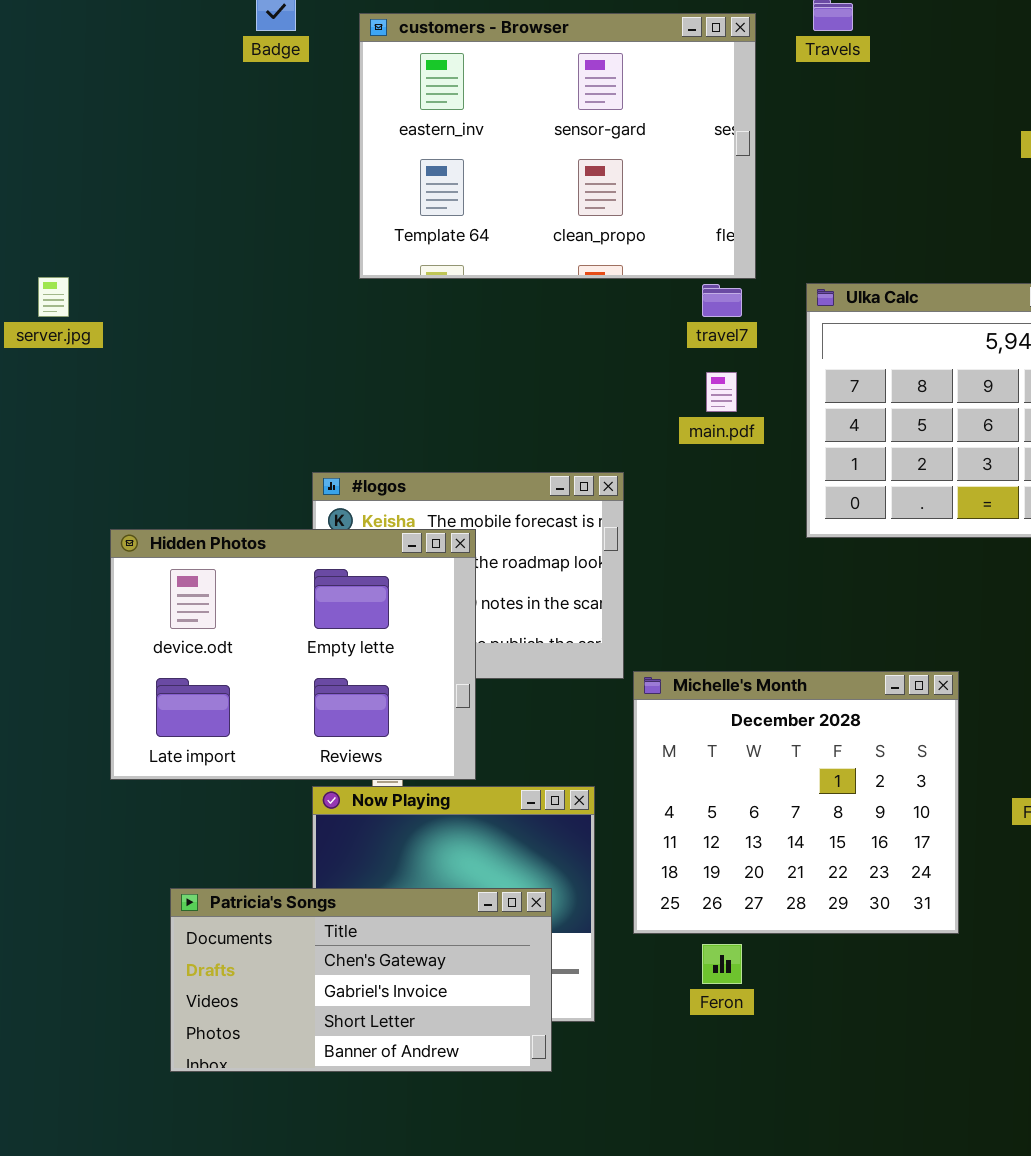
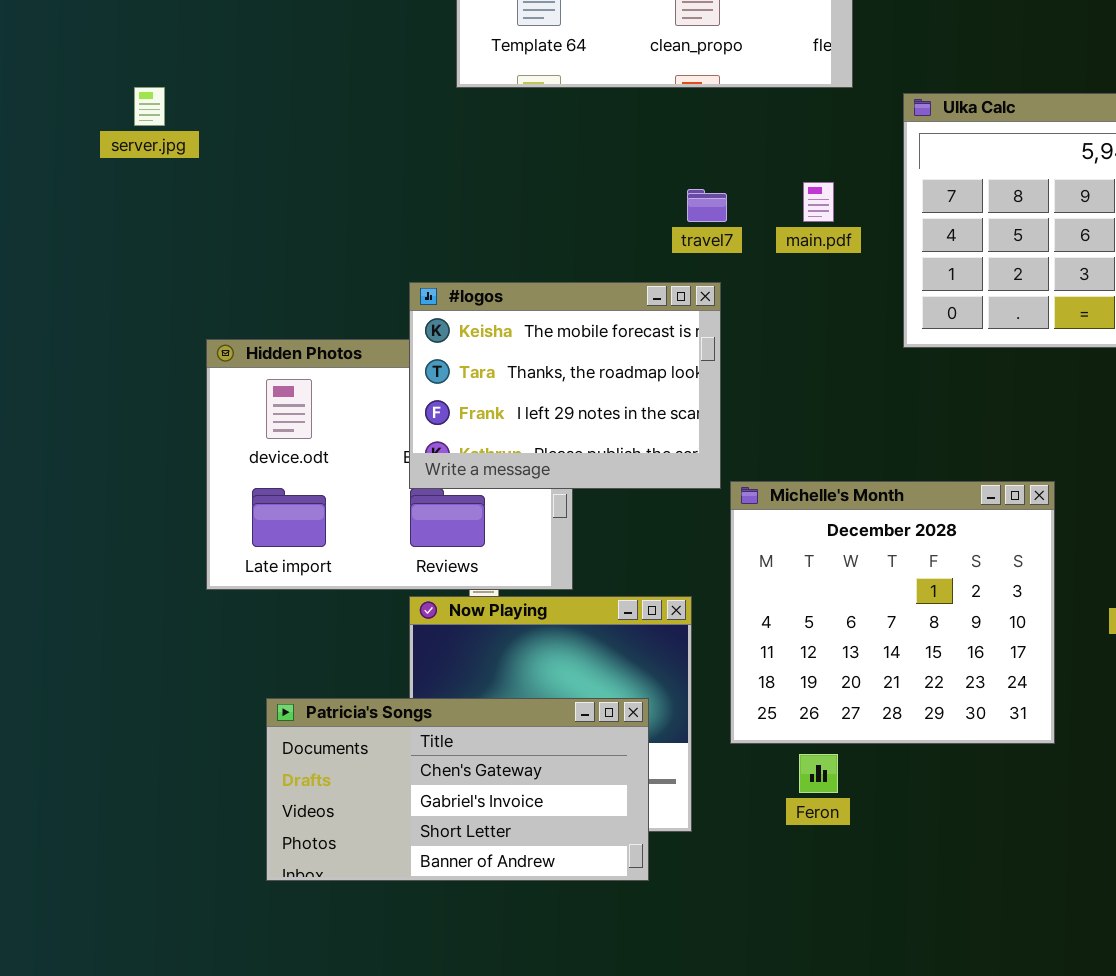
travel7: [702,284,742,317] -> [687,189,727,222], moved
#logos: [312,472,624,679] -> [409,282,721,489], raised

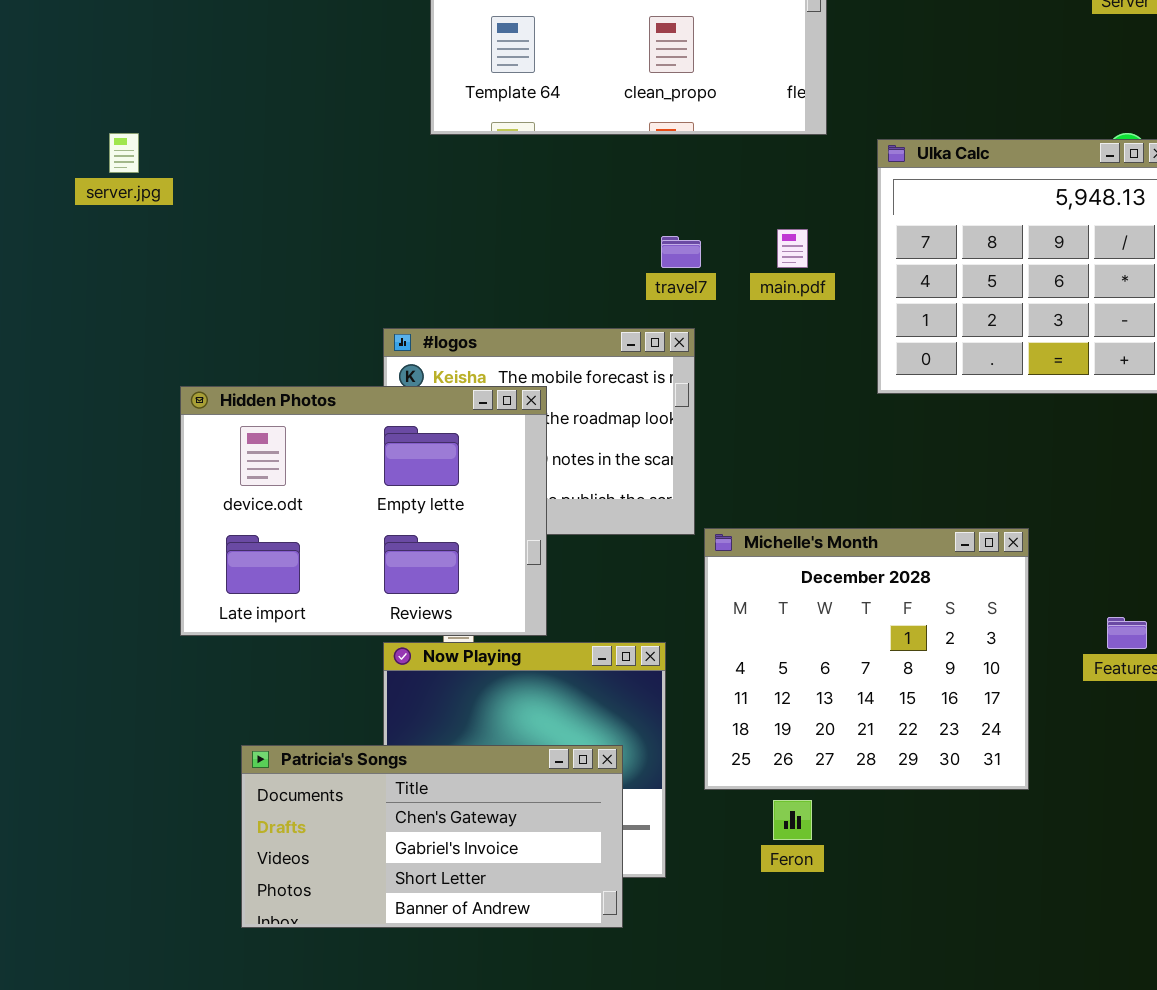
Hidden Photos: [206,339,573,590] -> [180,386,547,636], raised

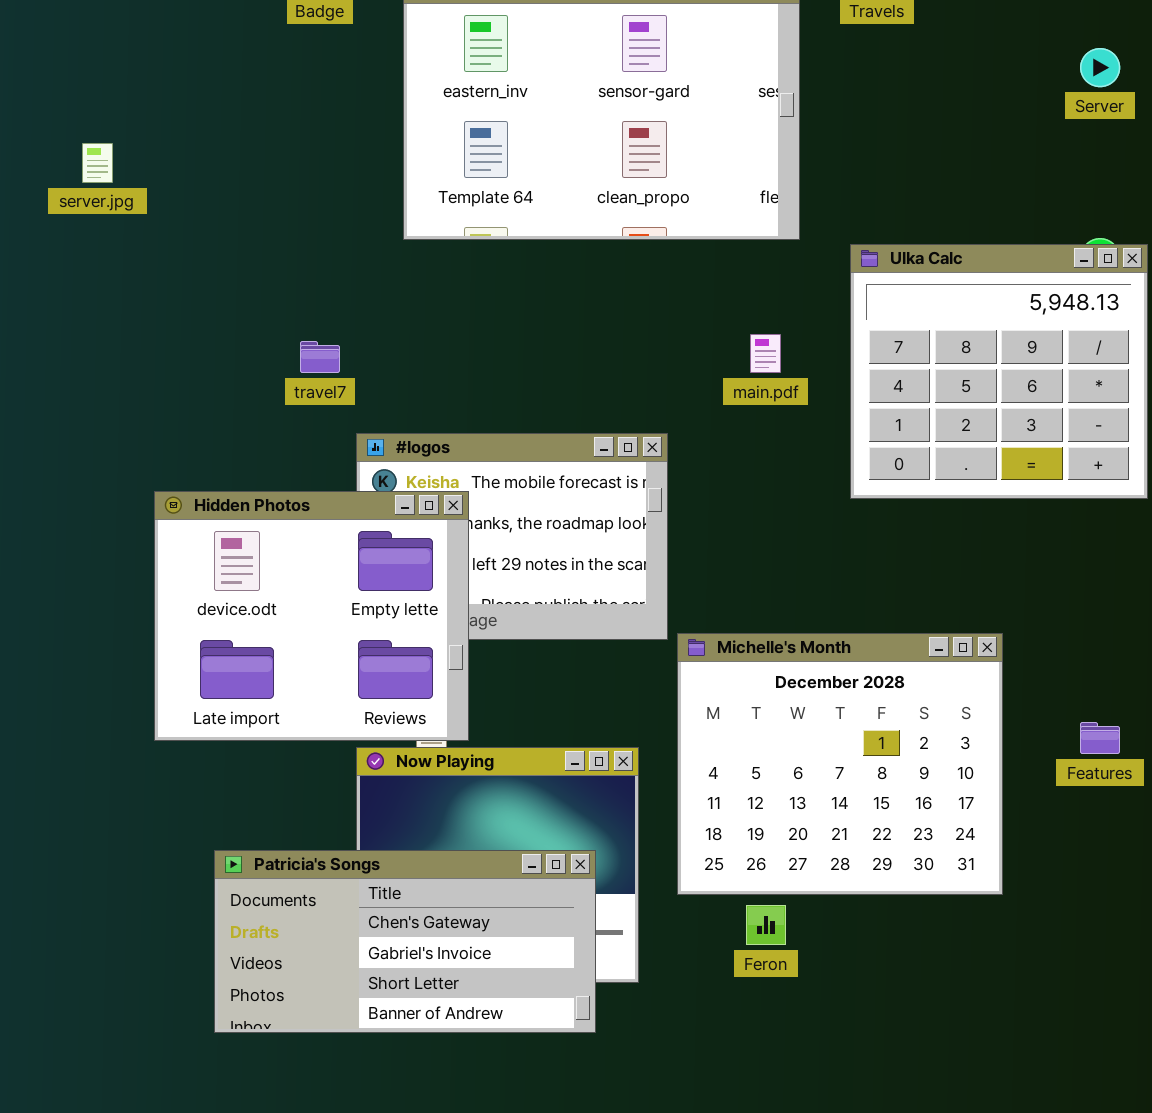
server.jpg: [109,133,139,173] -> [82,143,113,183], moved
travel7: [661,236,701,268] -> [300,341,340,373], moved
Hidden Photos: [180,386,547,636] -> [154,491,469,741], resized

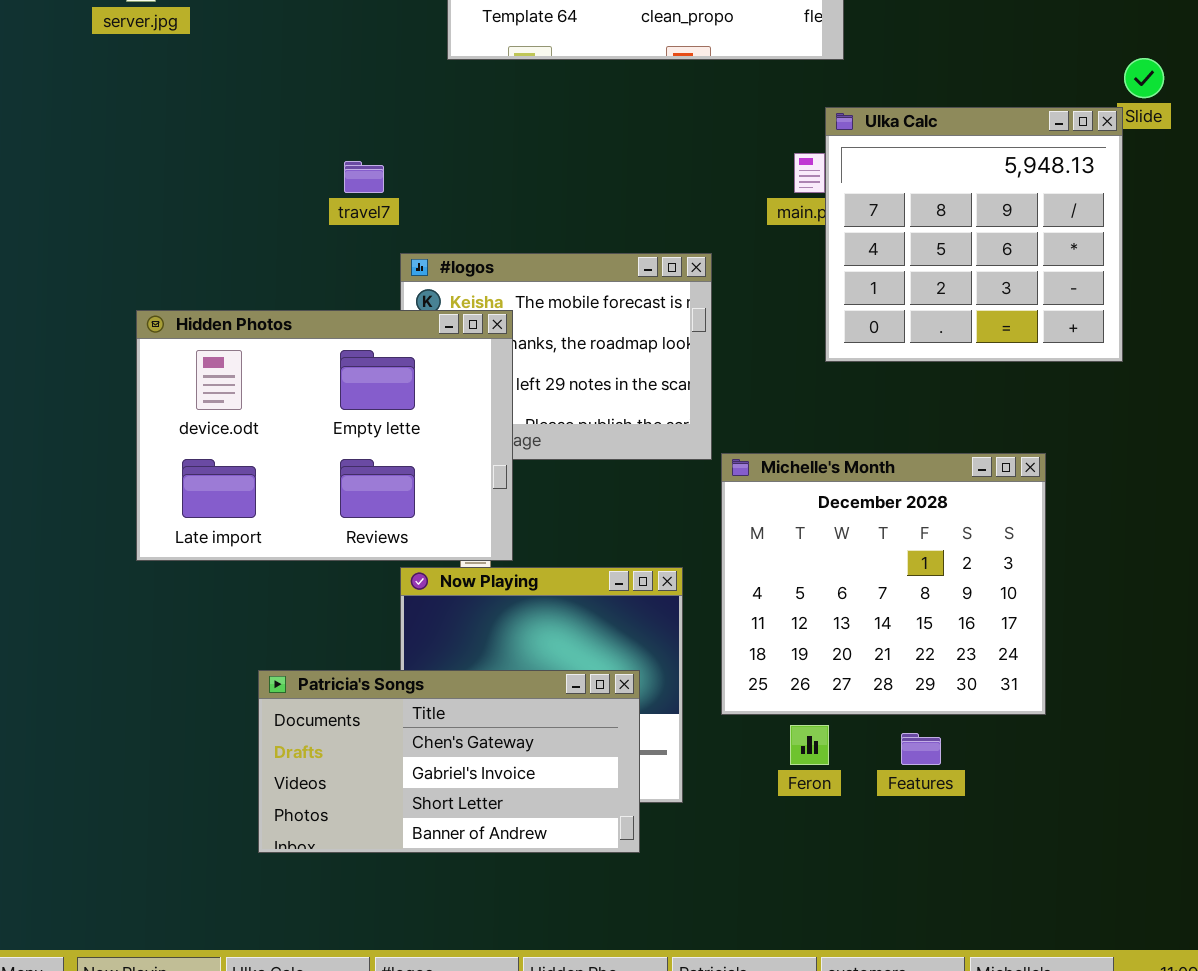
Ulka Calc: [850,244,1148,499] -> [825,107,1123,362], moved
Hidden Photos: [154,491,469,741] -> [136,310,513,561], resized
Features: [1080,722,1120,754] -> [901,733,941,765], moved

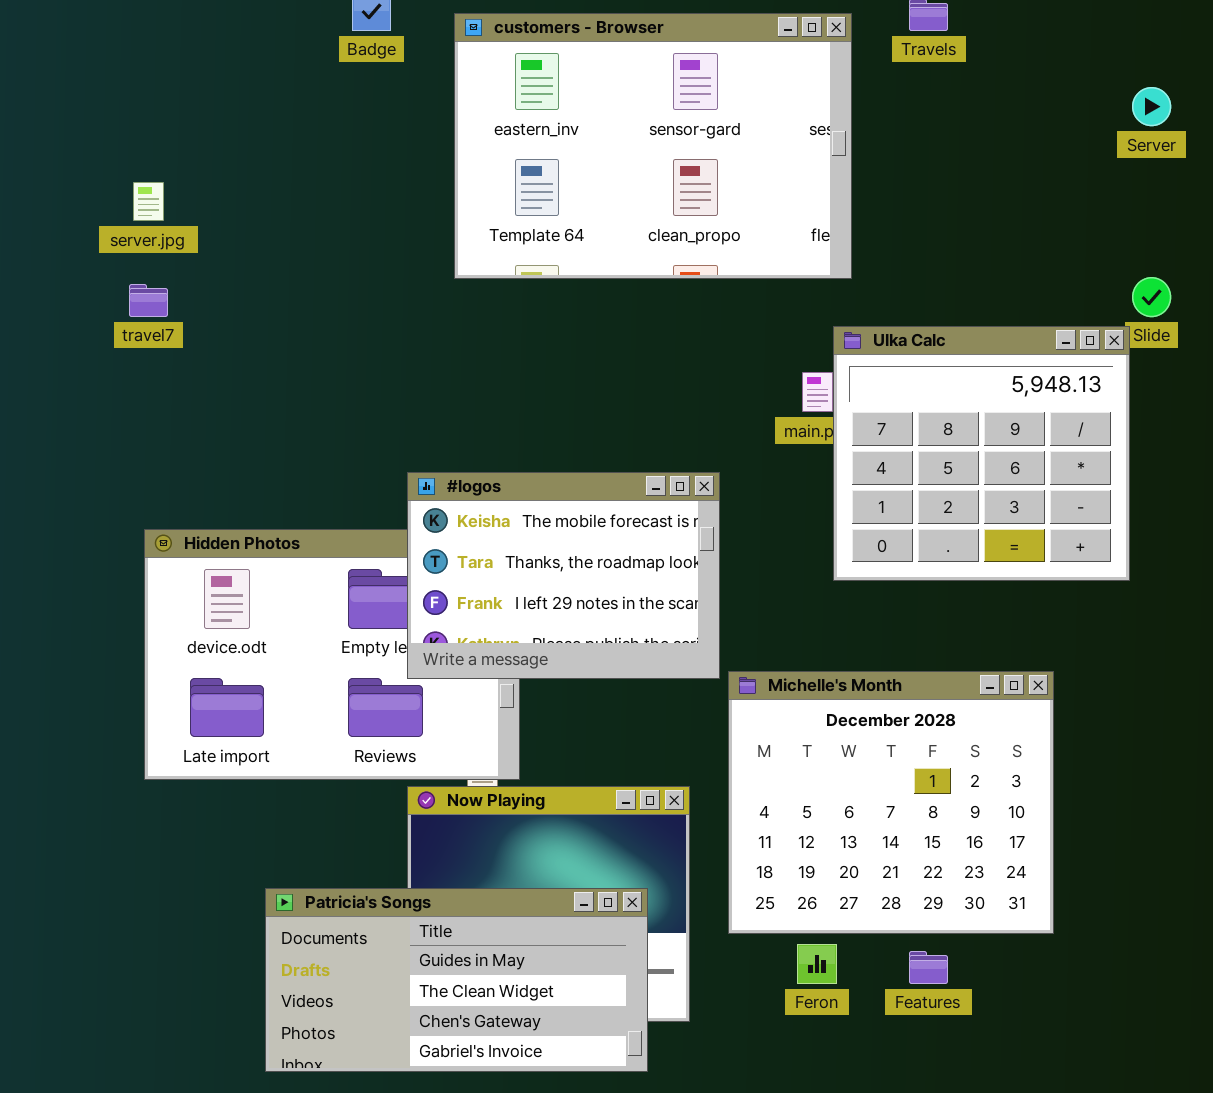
travel7: [344,161,384,193] -> [129,284,168,317], moved
#logos: [400,253,712,460] -> [407,472,720,679], raised
Patricia's Songs: [258,670,640,853] -> [265,888,648,1072], scrolled up 2 rows

